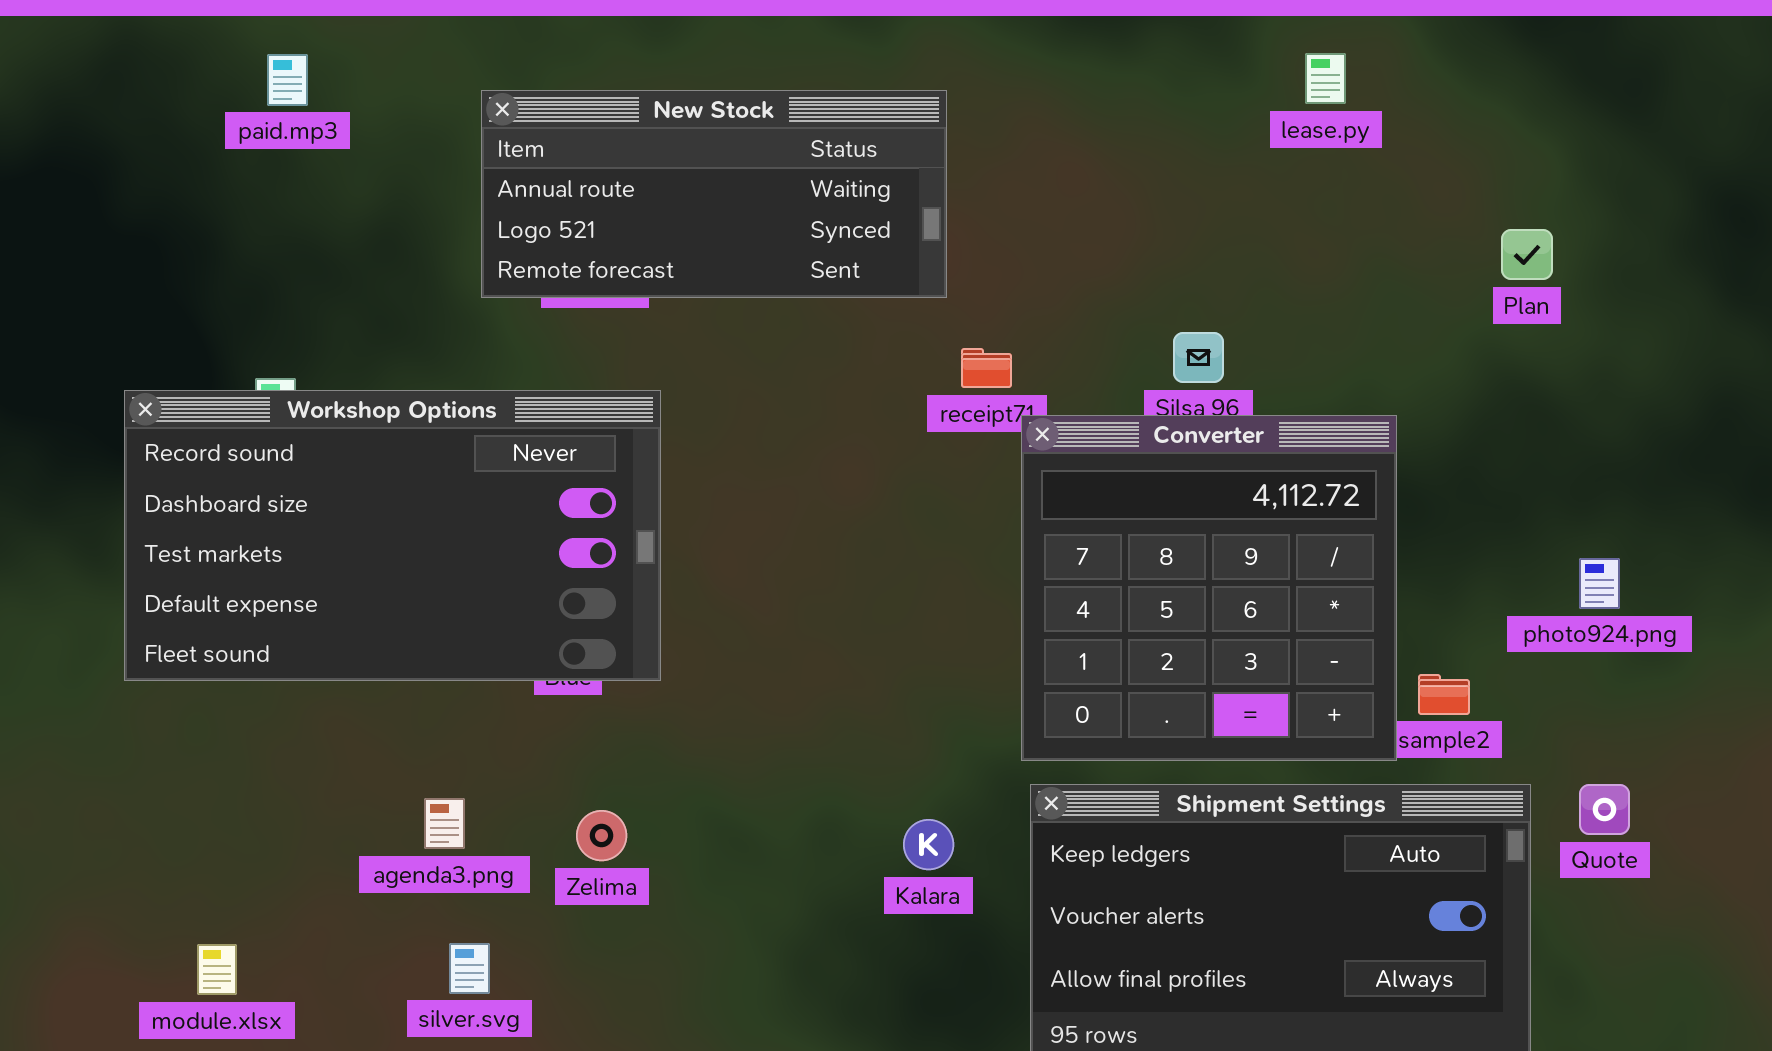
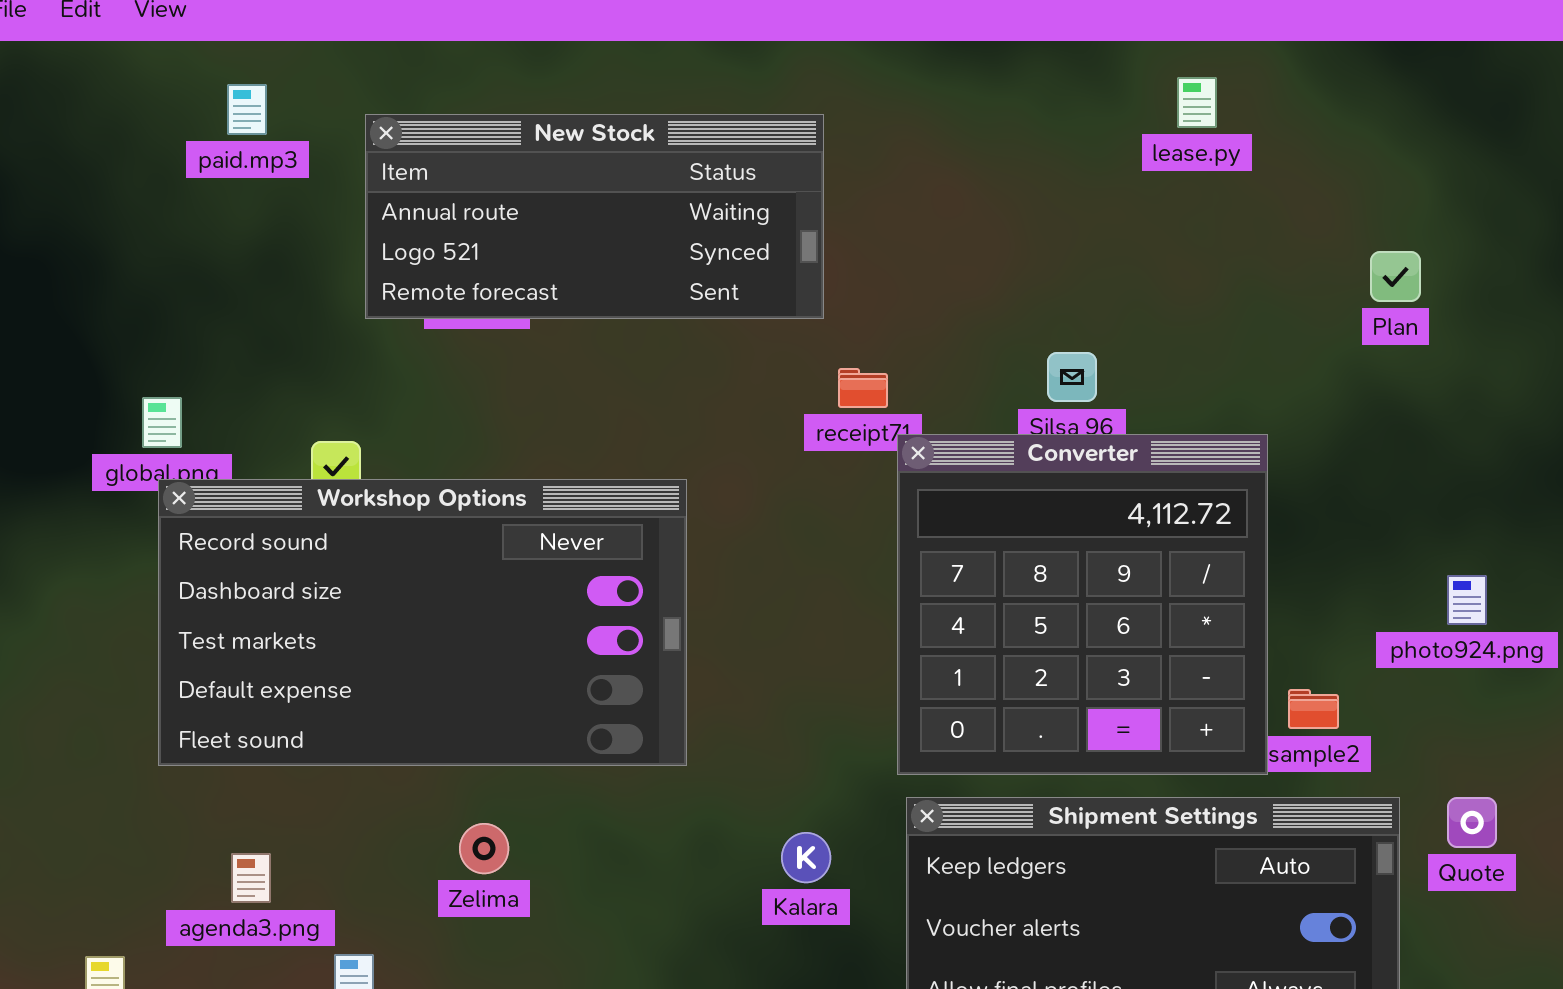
paid.mp3: [267,54,308,106] -> [227,84,267,135], moved
Workshop Options: [124,390,661,681] -> [158,479,687,766], moved
agenda3.png: [424,798,465,849] -> [231,853,271,903], moved

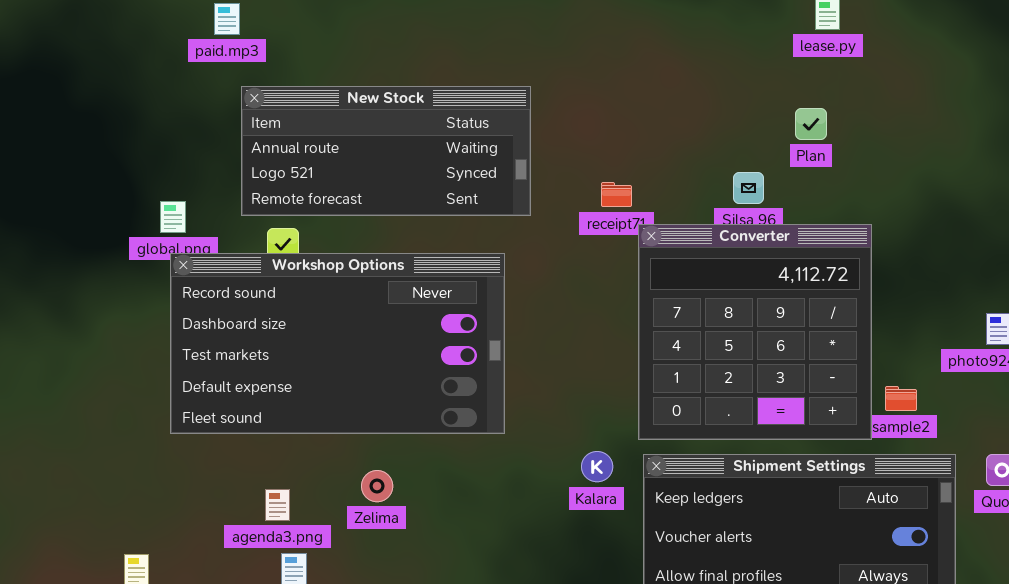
New Stock: [365,114,824,319] -> [241,86,531,216], moved
Plan: [1370,251,1421,302] -> [795,108,827,140], moved
Kalara: [781,832,831,883] -> [581,451,613,482], moved
agenda3.png: [231,853,271,903] -> [265,489,290,521], moved

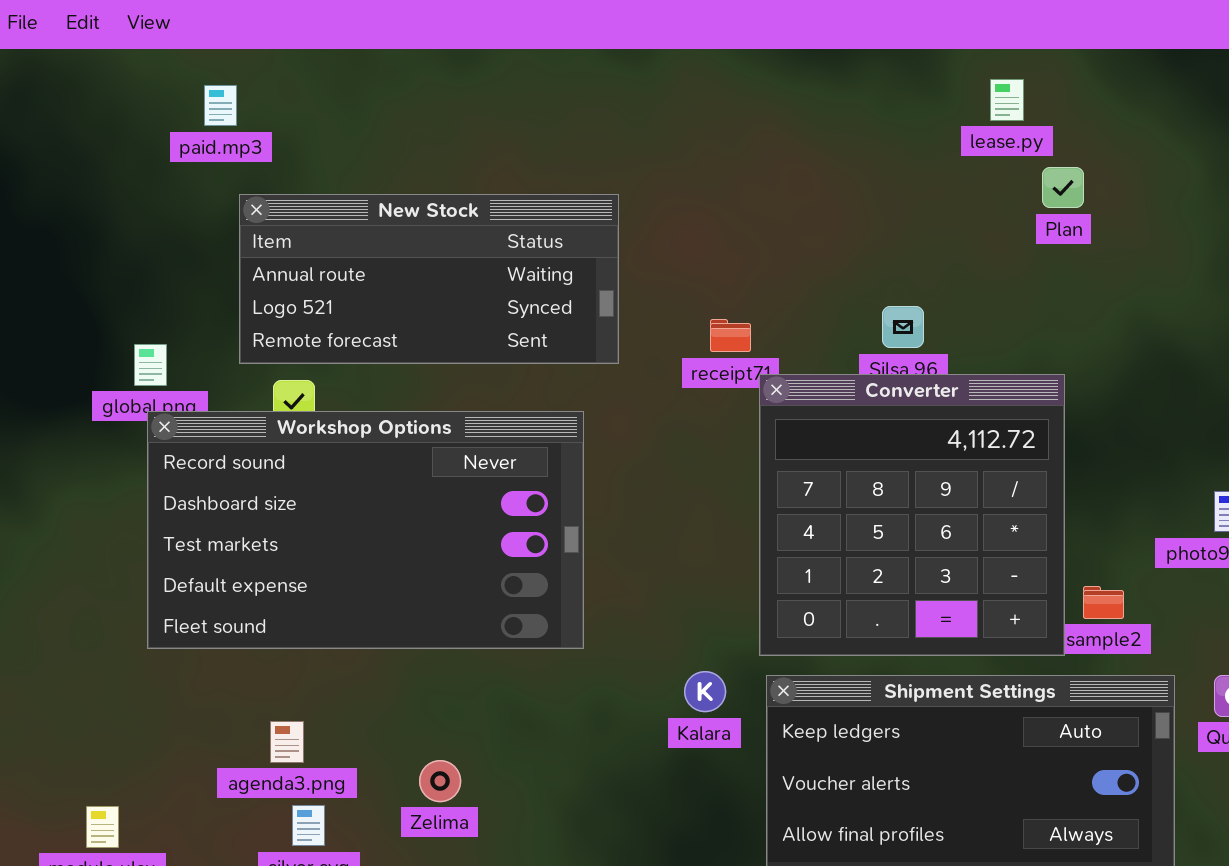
Plan: [795,108,827,140] -> [1042,167,1084,208], moved
Zelima: [361,470,393,502] -> [419,760,461,802], moved

